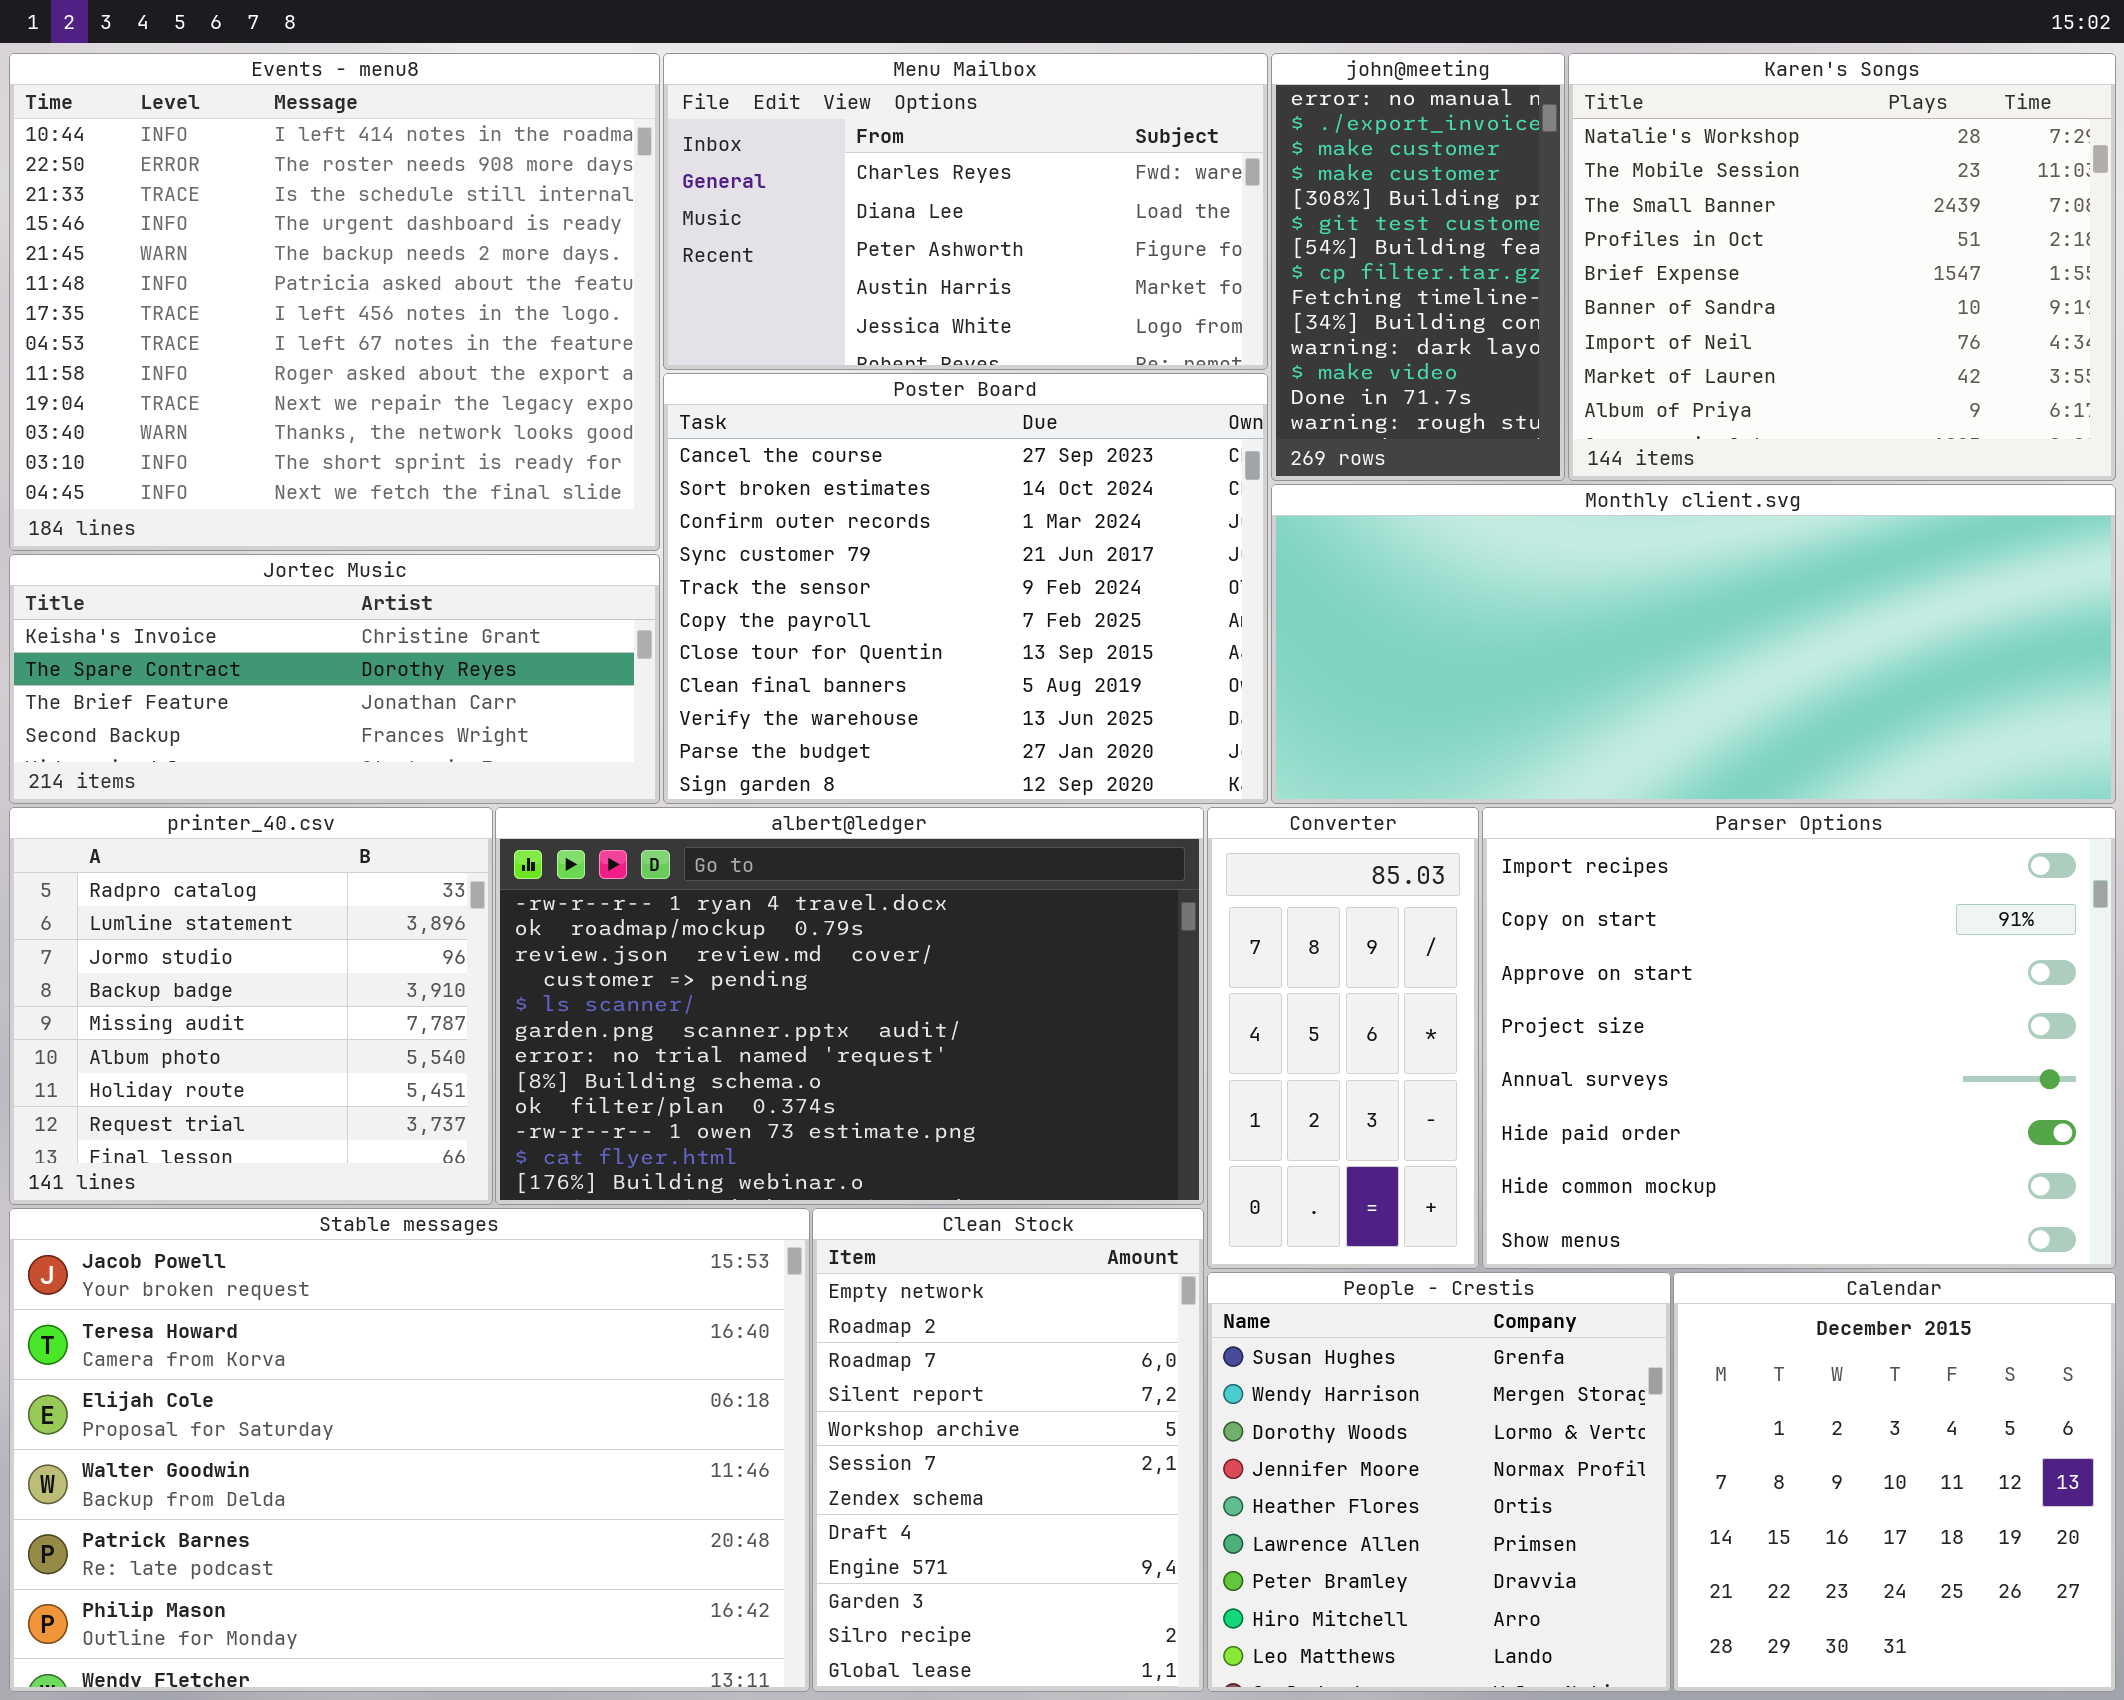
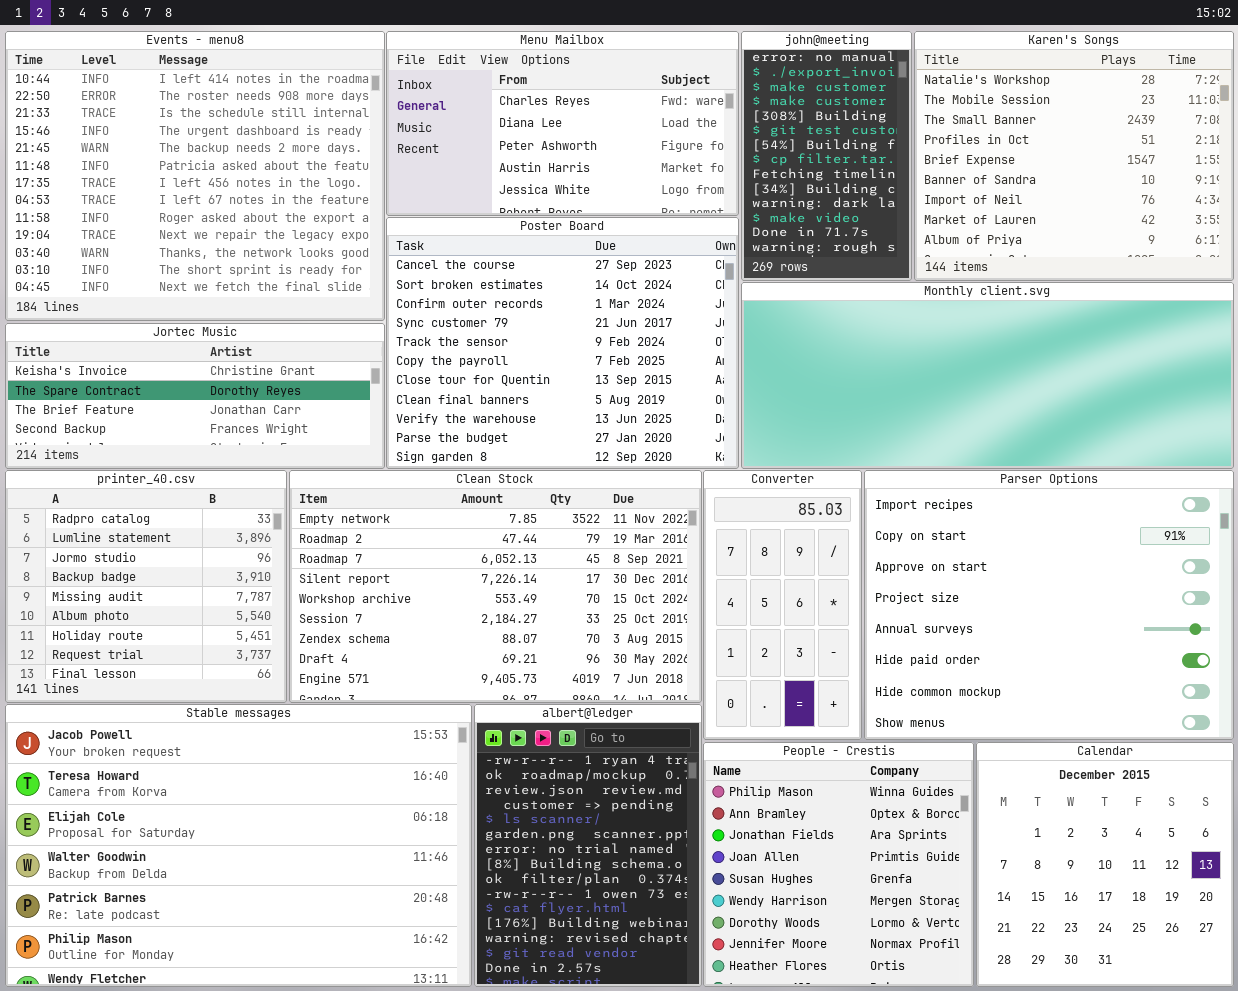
albert@ledger: [495,807,1204,1205] -> [474,704,702,987], moved, resized
Clean Stock: [812,1208,1204,1692] -> [289,470,702,703], moved, resized
People - Crestis: [1207,1272,1671,1692] -> [703,742,974,987], scrolled up 4 rows

